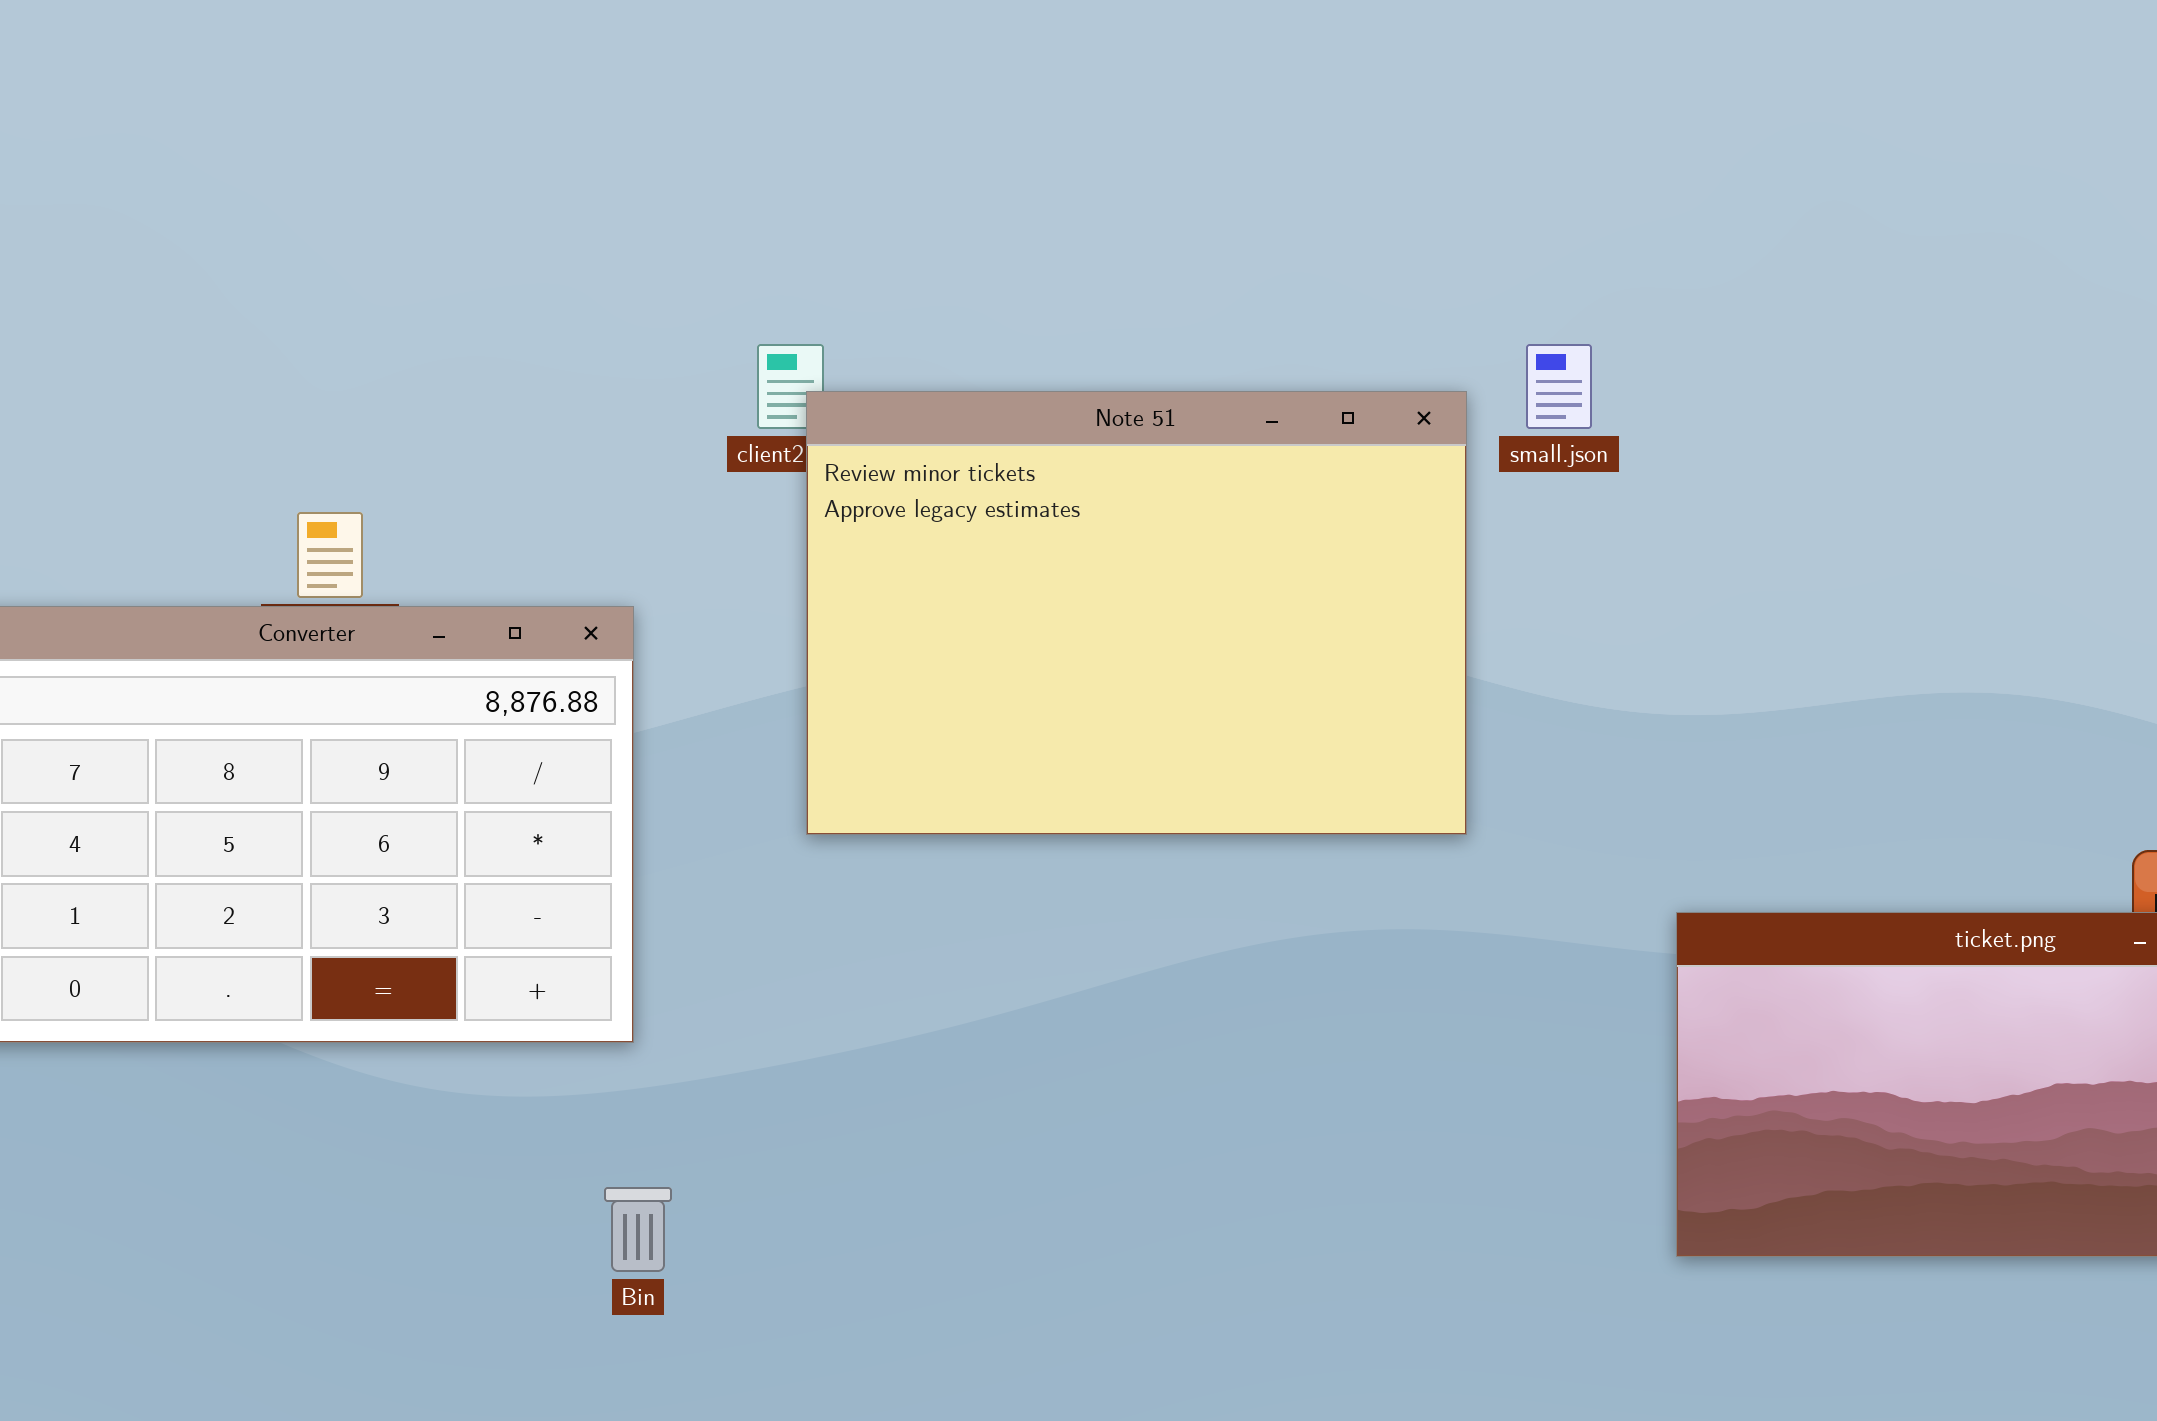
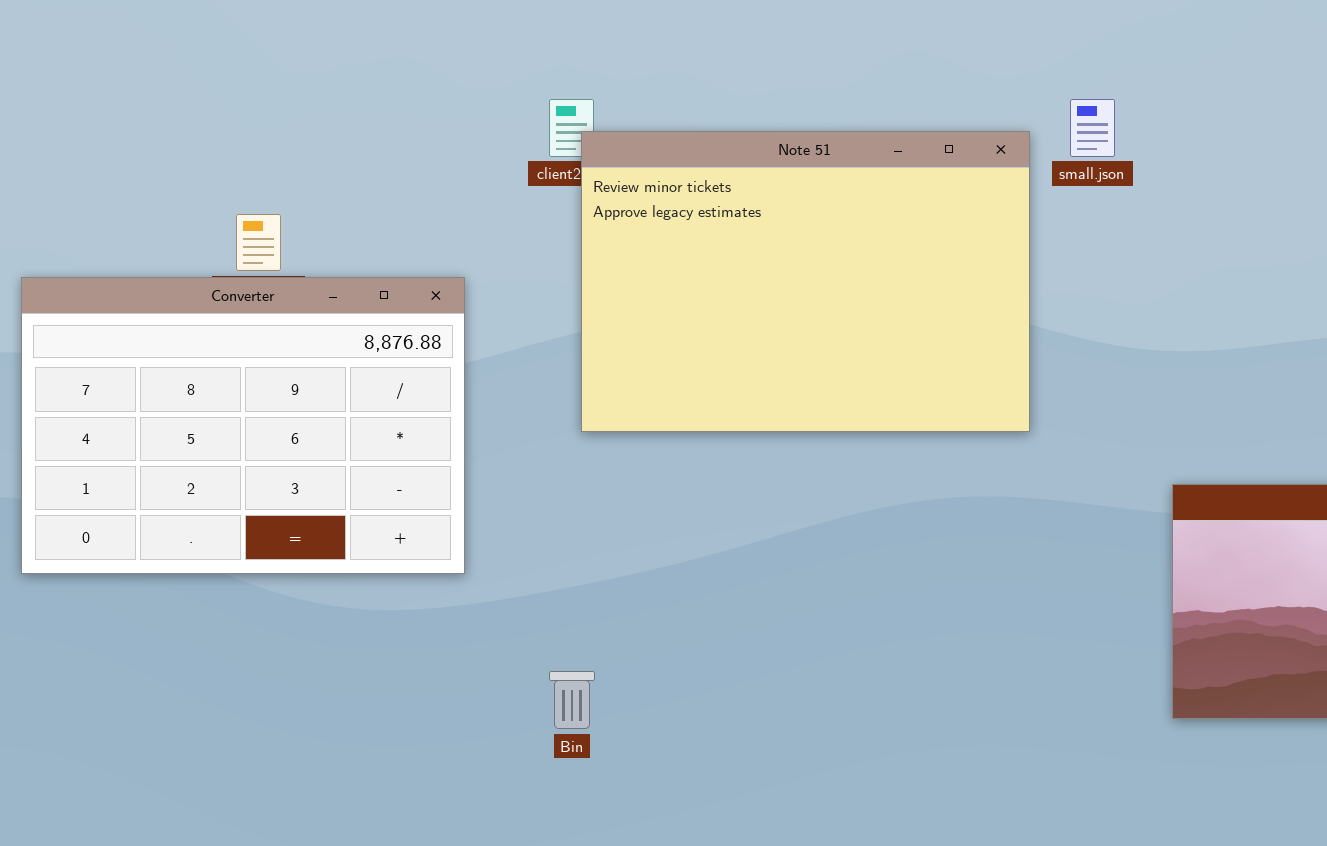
Bin: [604,1187,672,1272] -> [549,671,595,729], moved

